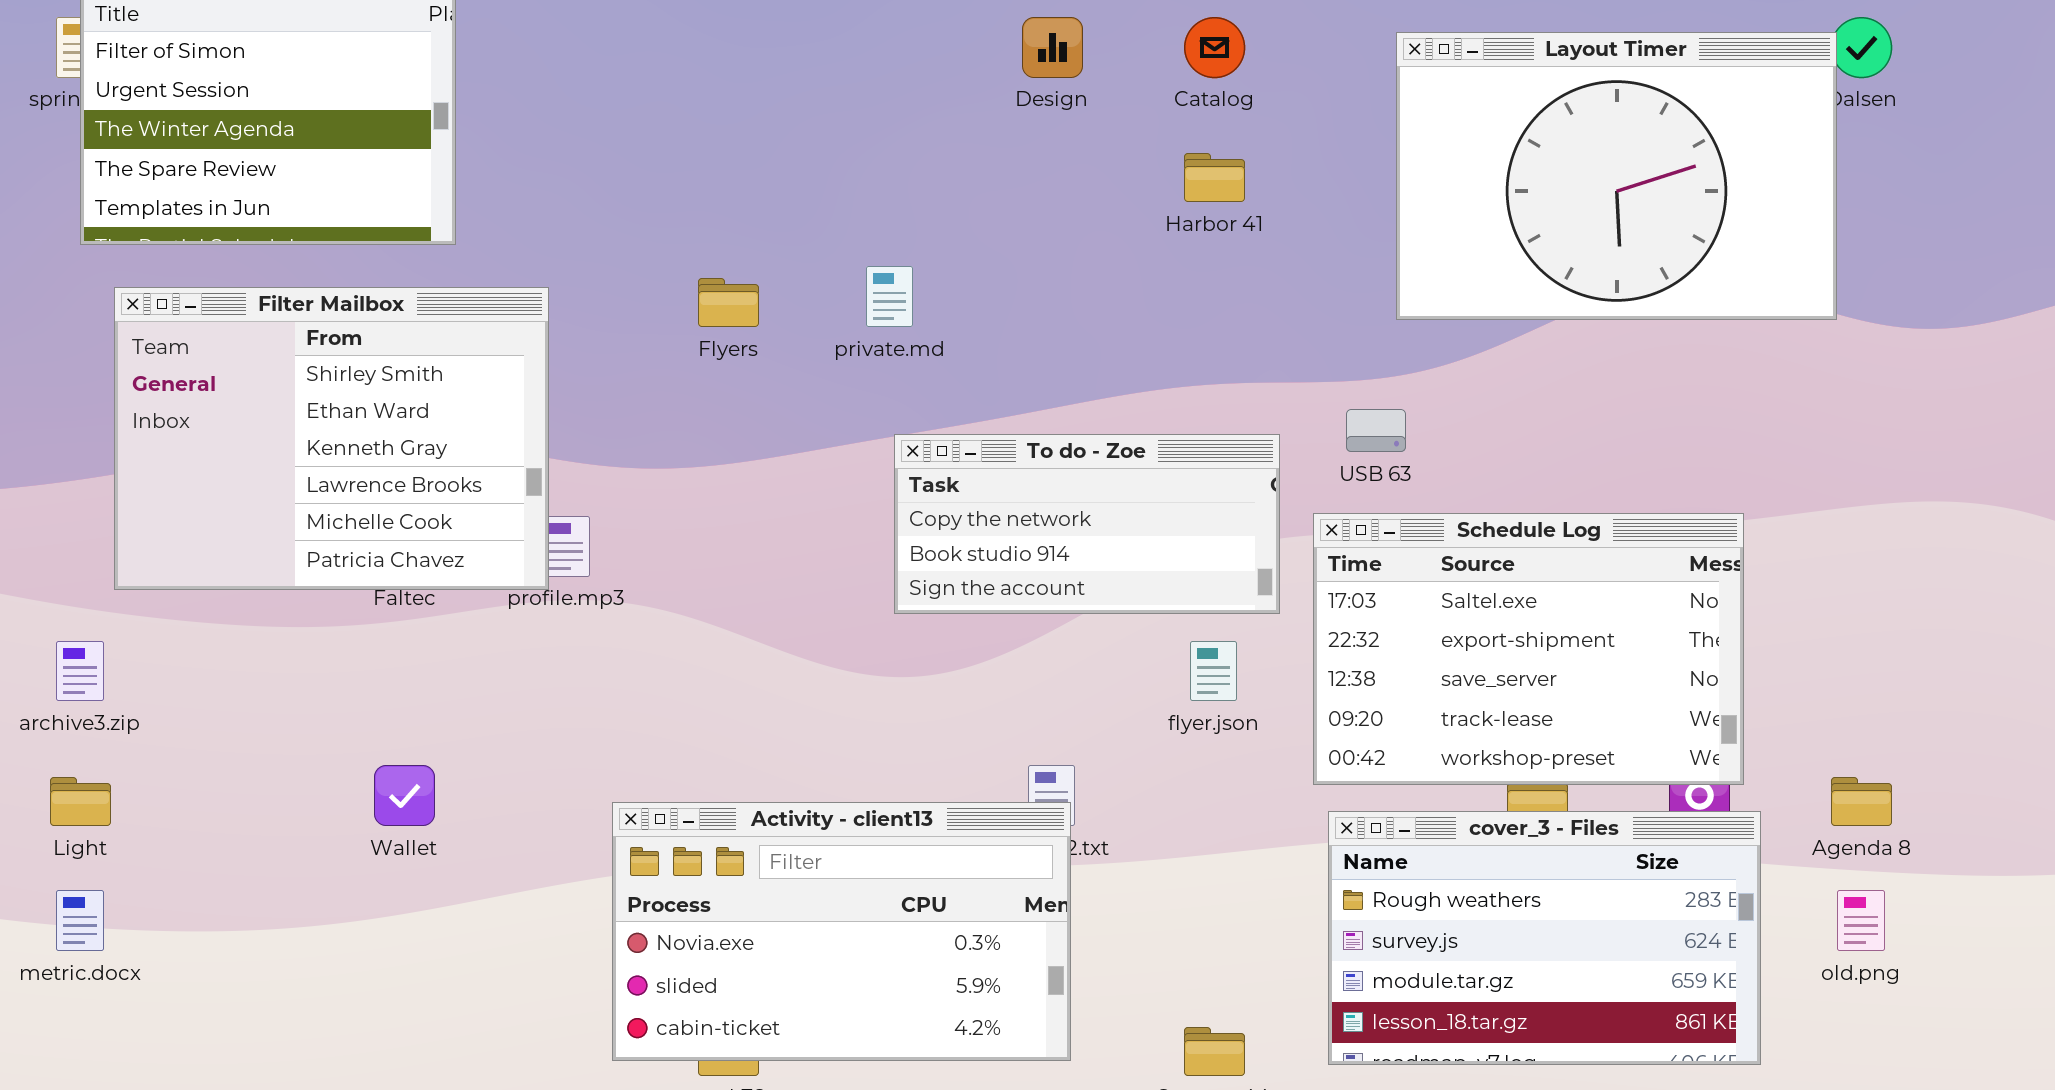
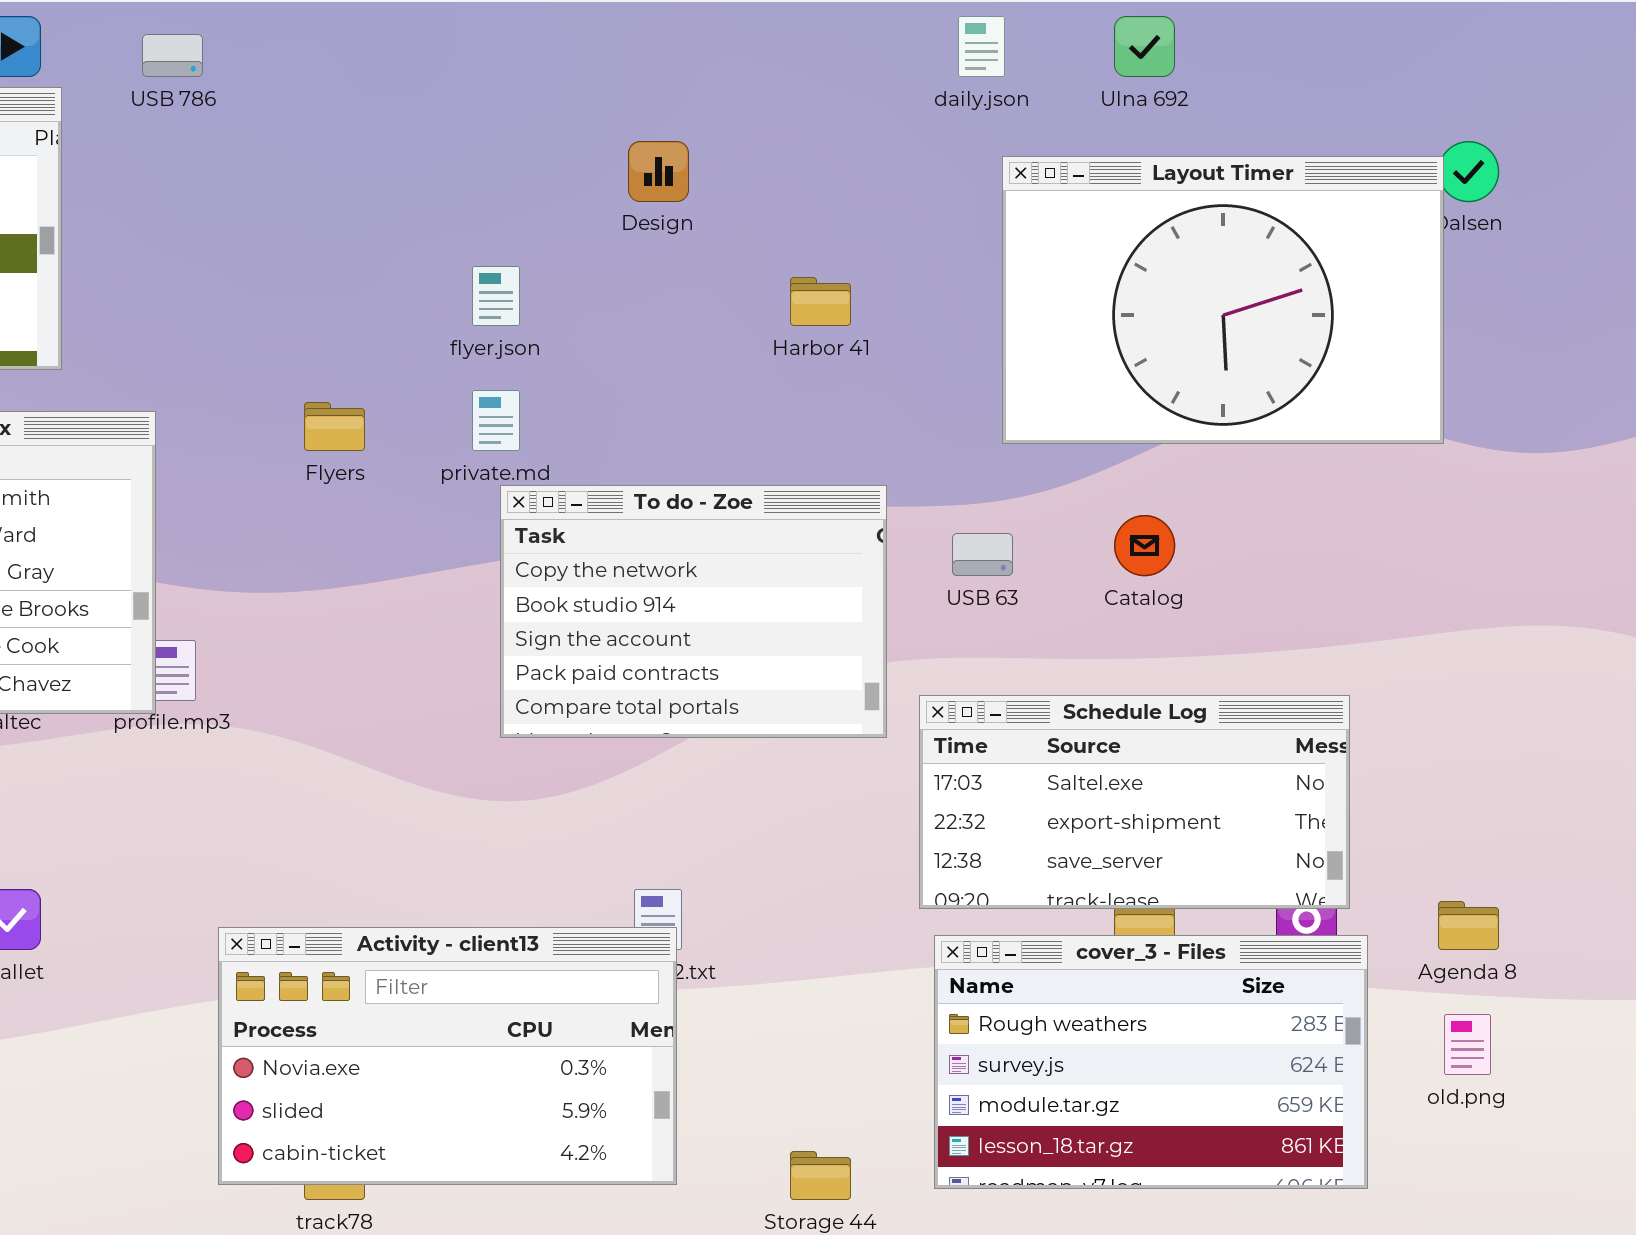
Catalog: [1184,17,1245,78] -> [1114,515,1175,576], moved
To do - Zoe: [894,434,1280,614] -> [500,485,887,738], resized
Schedule Log: [1313,513,1744,785] -> [919,695,1350,909], resized
flyer.json: [1190,641,1237,701] -> [472,266,520,326], moved

